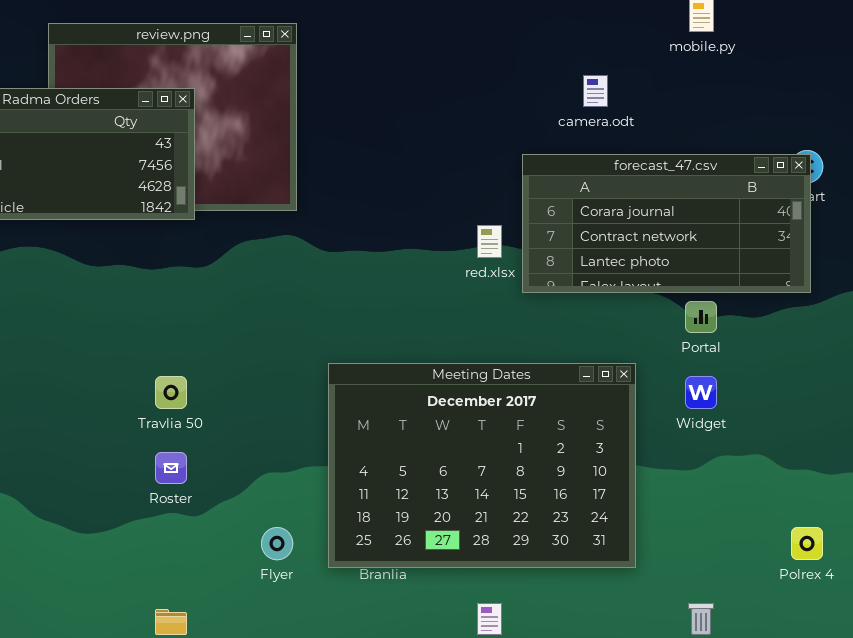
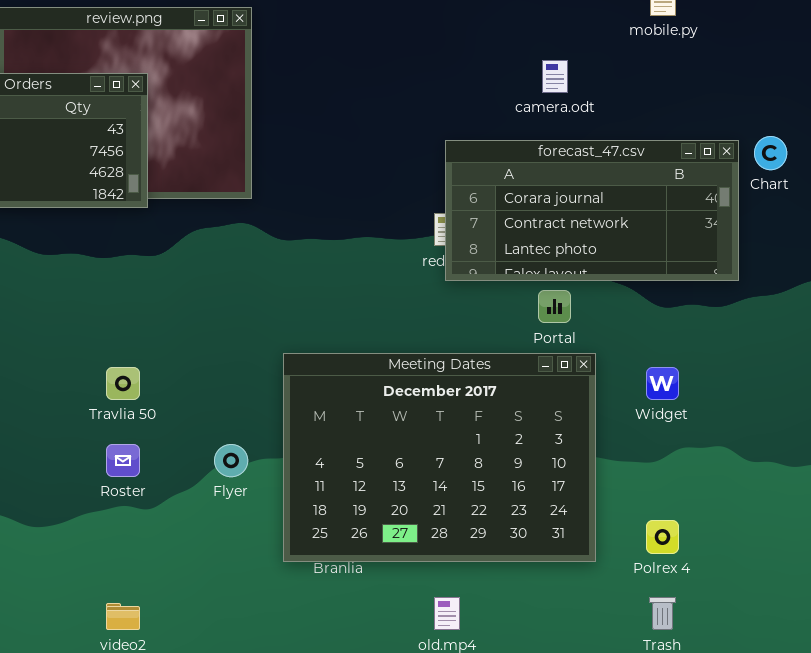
forecast_47.csv: [522,154,811,293] -> [445,140,739,281], moved
Portal: [685,301,717,333] -> [538,290,571,323], moved
Flyer: [261,527,293,560] -> [214,444,248,477], moved
Polrex 4: [791,527,823,560] -> [646,520,679,554], moved

